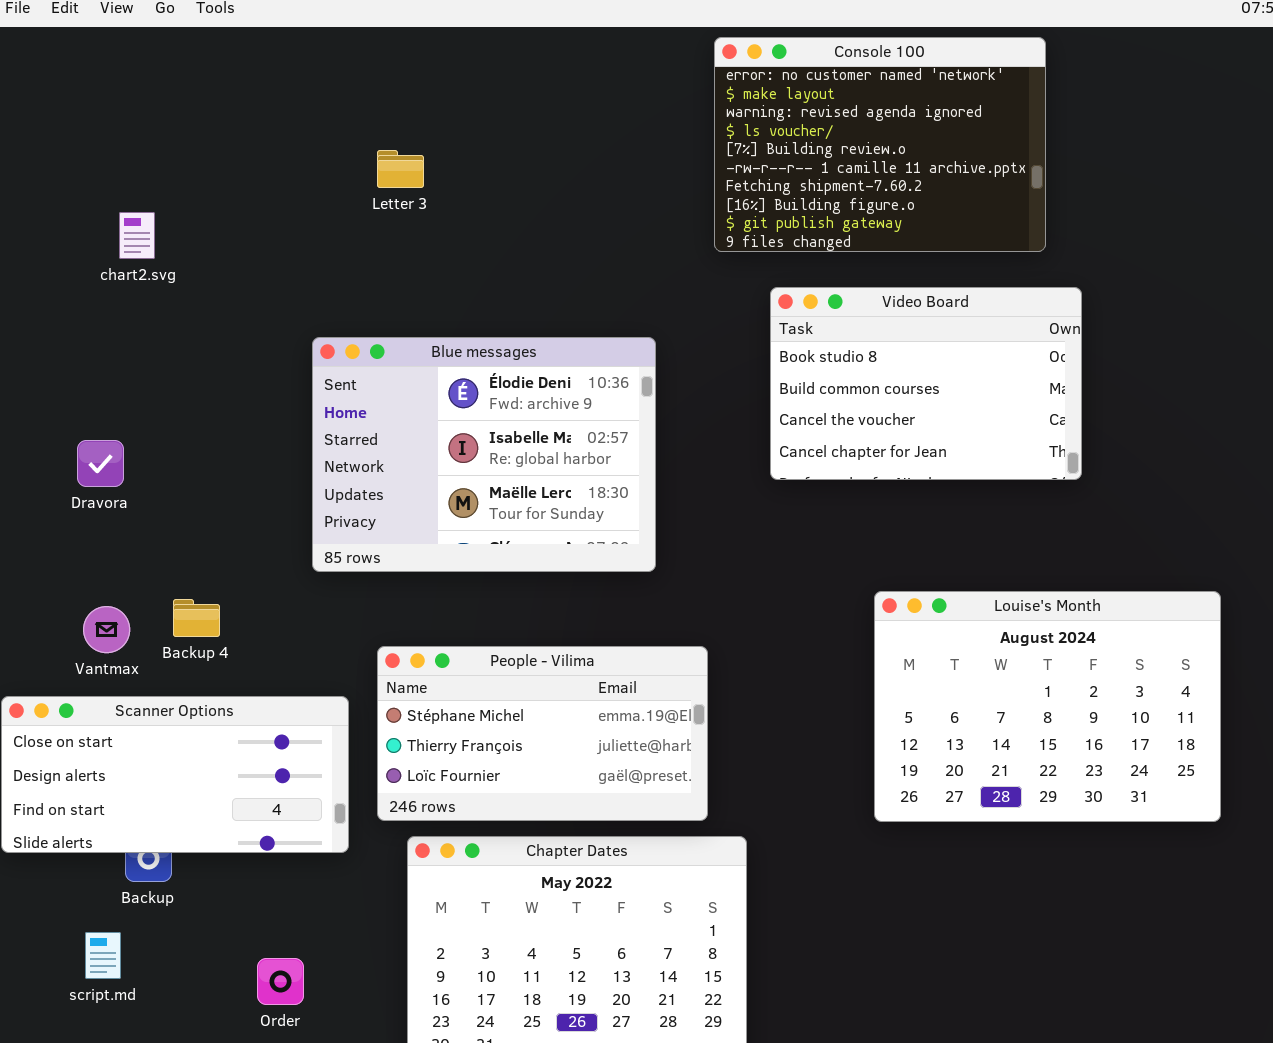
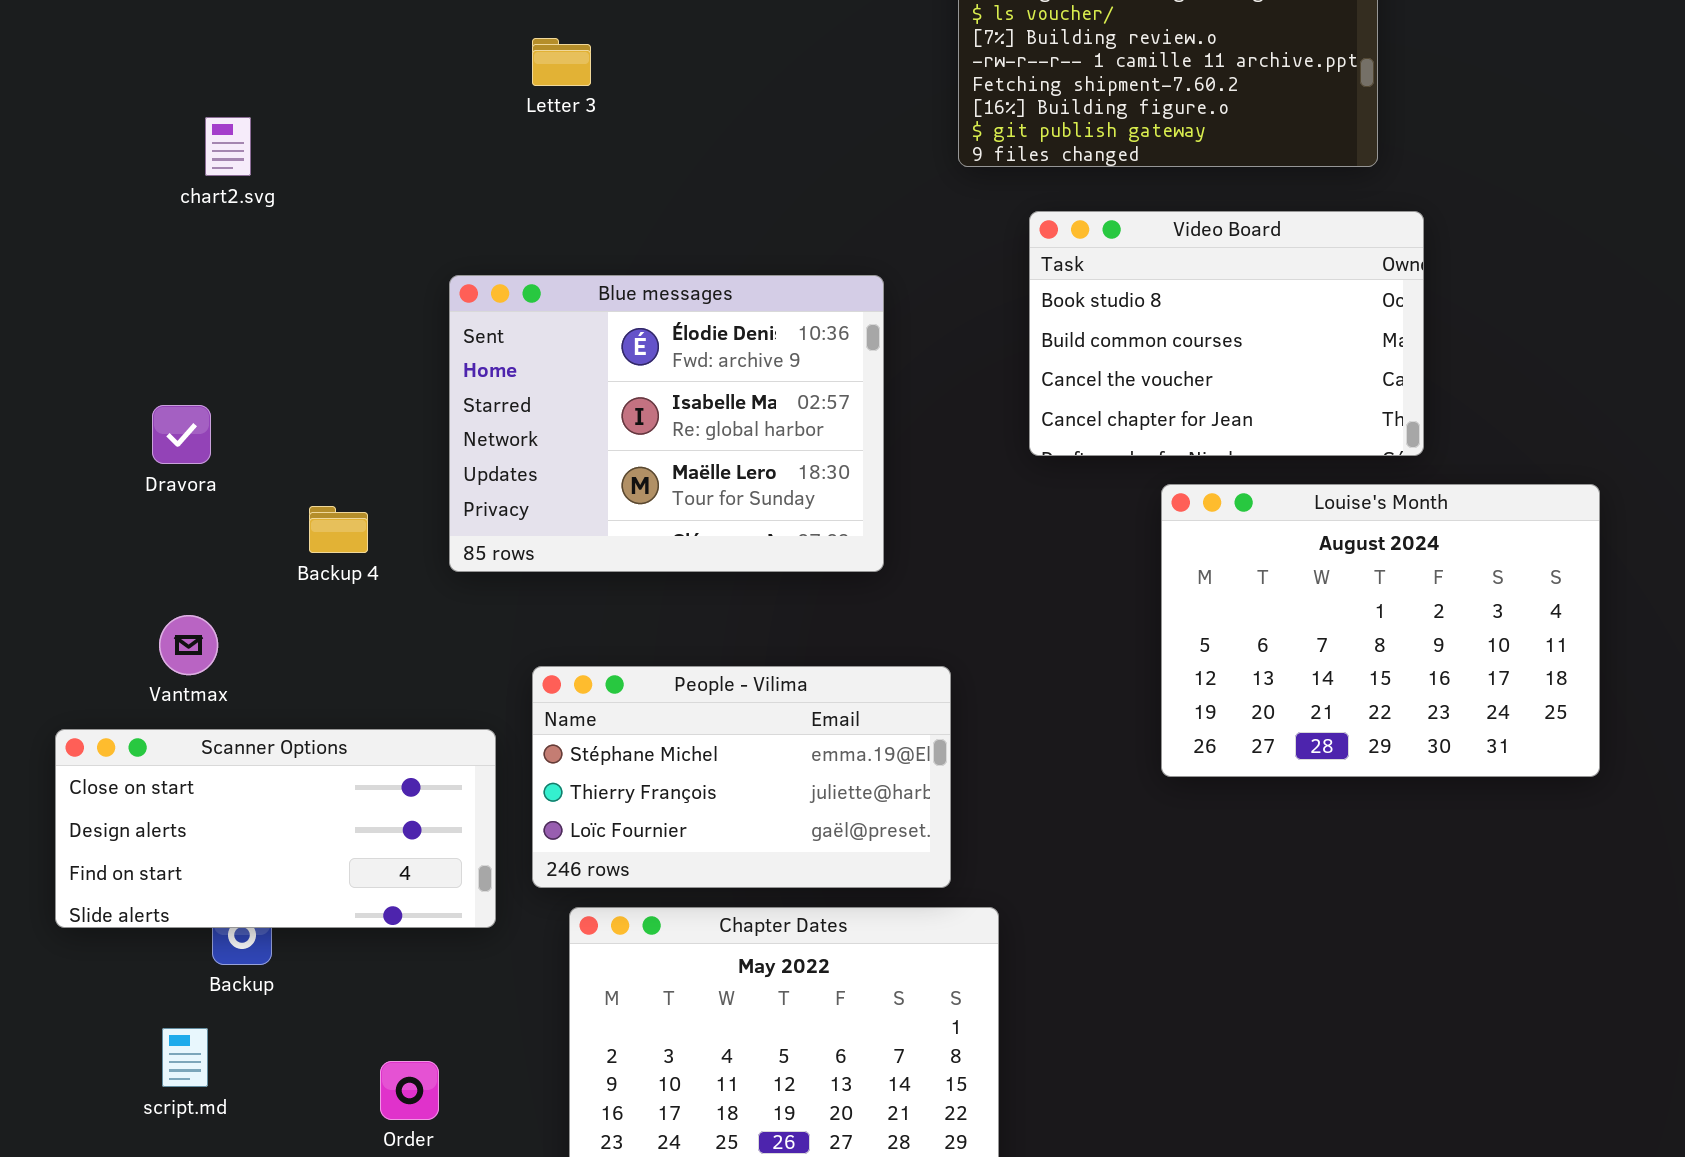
Louise's Month: [874,591,1221,822] -> [1161,484,1600,777], moved
Backup 4: [173,599,220,637] -> [309,506,368,553], moved

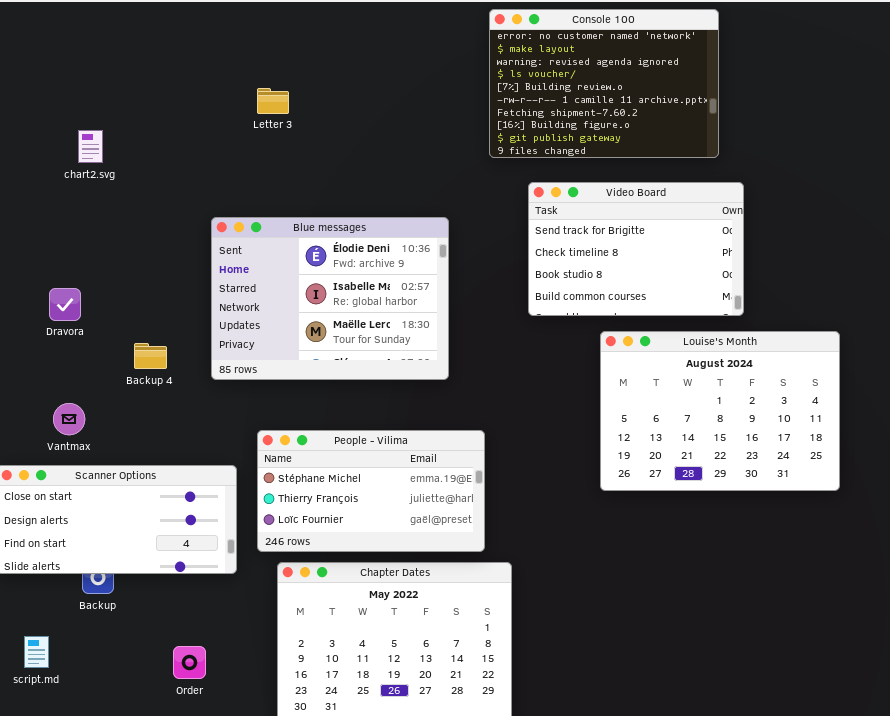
Video Board: [1029,211,1424,456] -> [528,182,744,316], scrolled up 2 rows
script.md: [162,1028,208,1087] -> [24,636,49,668], moved

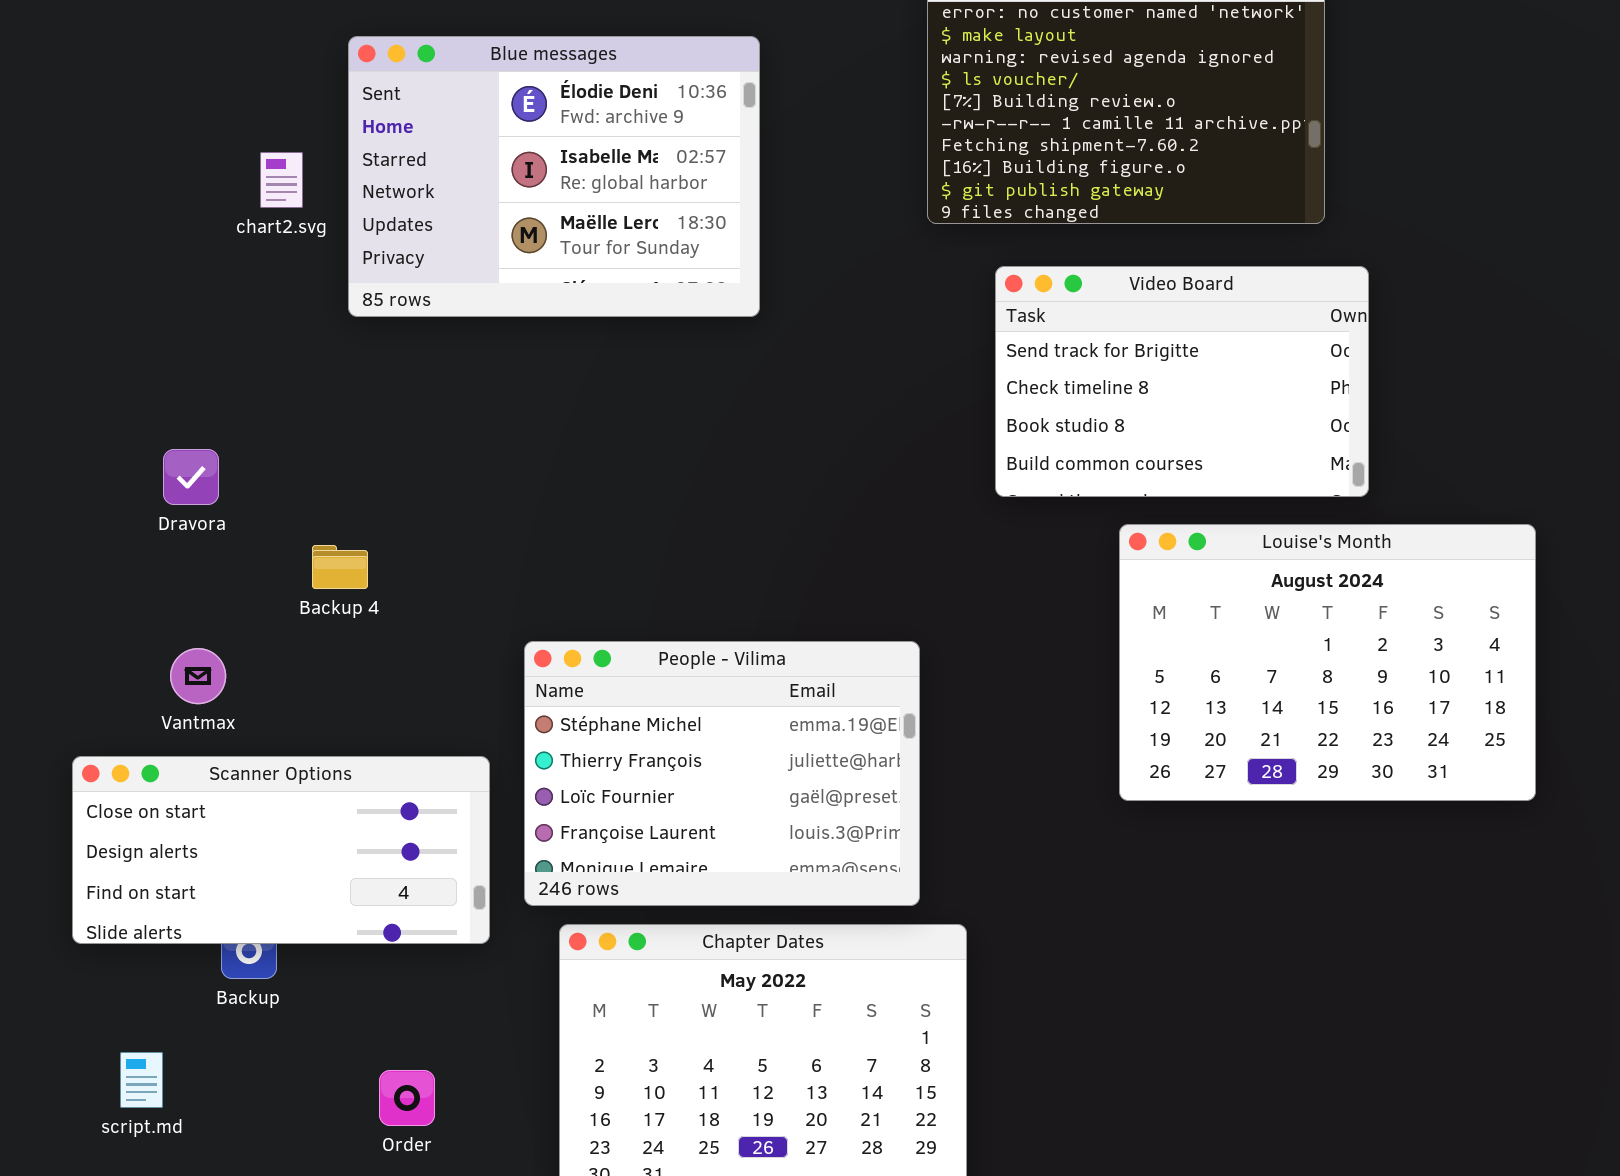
chart2.svg: [78,130,103,163] -> [260,152,303,208], moved
Blue messages: [211,217,449,380] -> [348,36,760,317], moved
People - Vilima: [257,430,485,552] -> [524,641,920,906], resized

